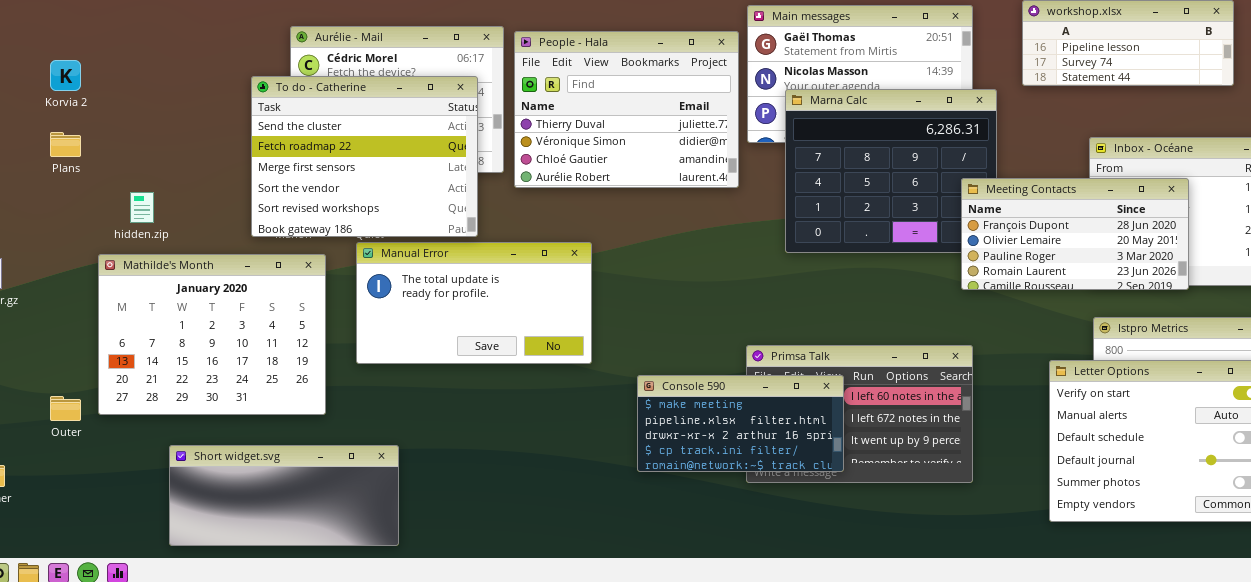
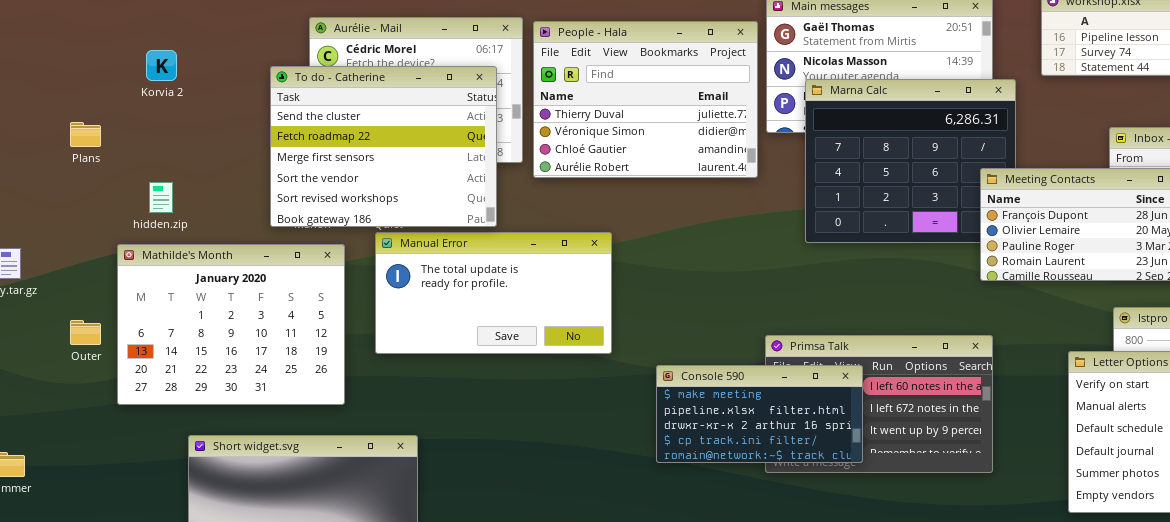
Korvia 2: [50,60,81,91] -> [146,50,177,81], moved
Outer: [50,396,81,421] -> [70,320,101,345], moved

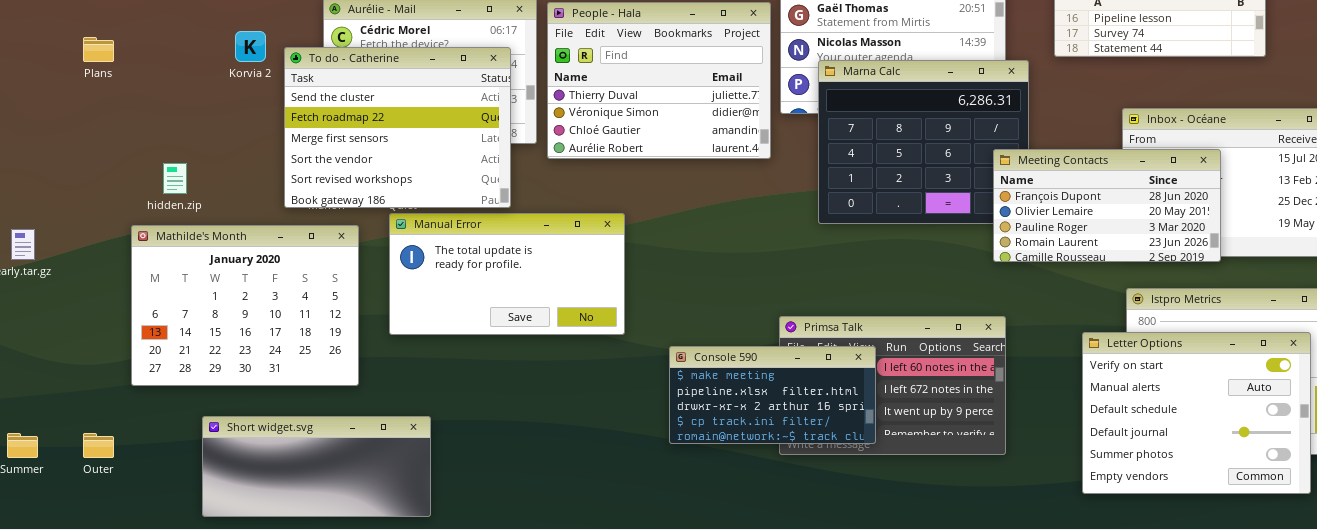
Korvia 2: [146,50,177,81] -> [235,31,266,62], moved
Plans: [70,122,101,147] -> [83,37,114,62], moved
Outer: [70,320,101,345] -> [83,433,114,458], moved

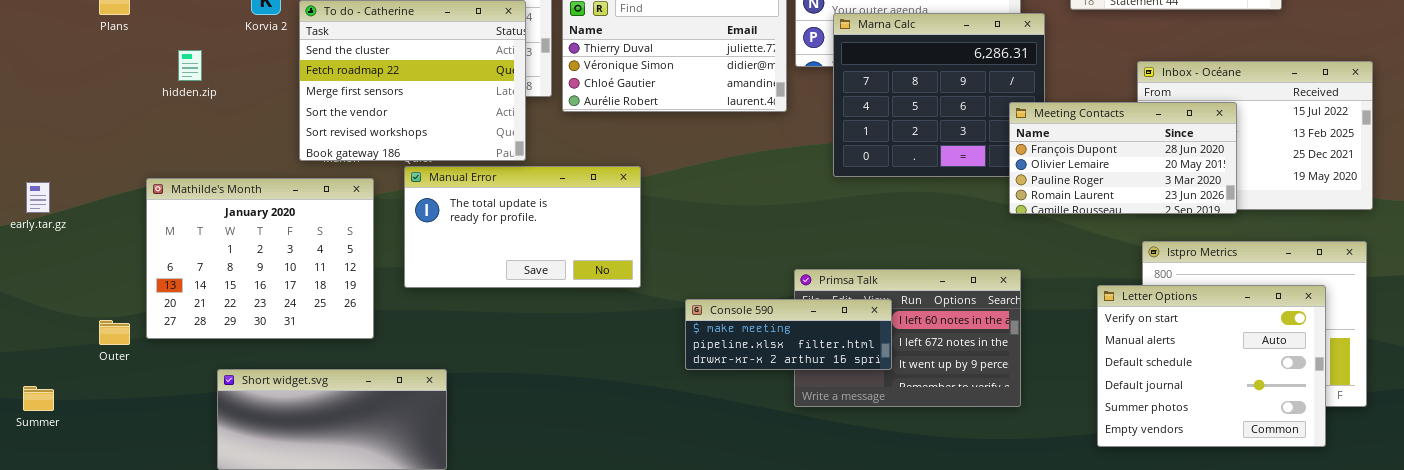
hidden.zip: [163,163,187,194] -> [178,50,202,81], moved
Console 590: [669,346,876,444] -> [685,299,892,370], resized
Outer: [83,433,114,458] -> [99,320,130,345], moved

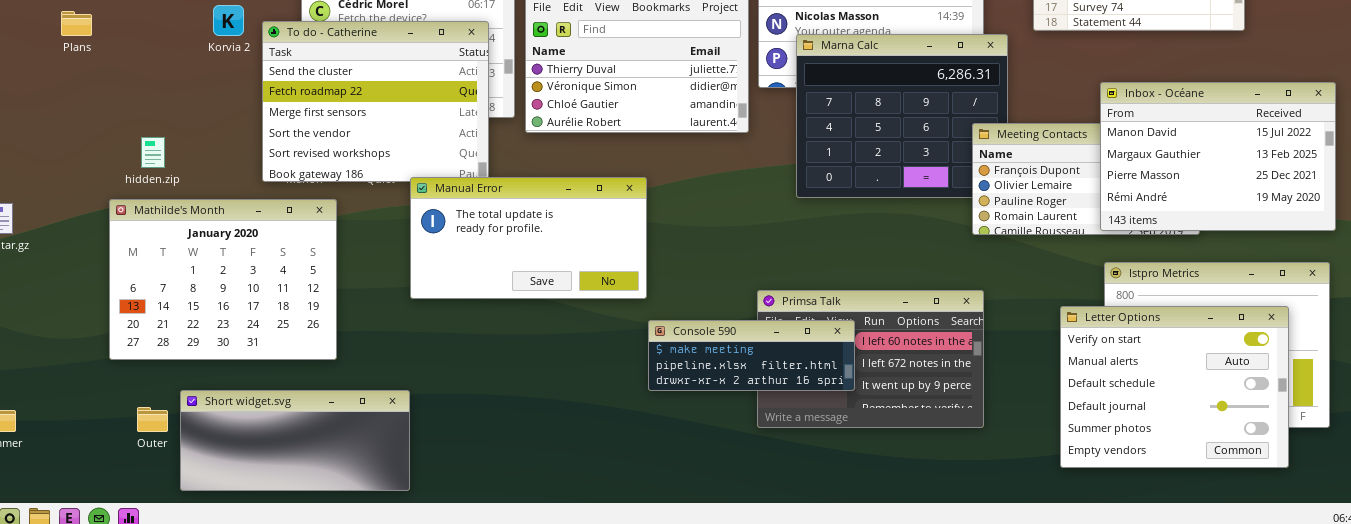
hidden.zip: [178,50,202,81] -> [141,137,165,168], moved
Inbox - Océane: [1137,61,1373,210] -> [1100,82,1336,231], raised
Manual Error: [404,166,641,288] -> [410,177,647,299], moved
Outer: [99,320,130,345] -> [137,407,168,432], moved

